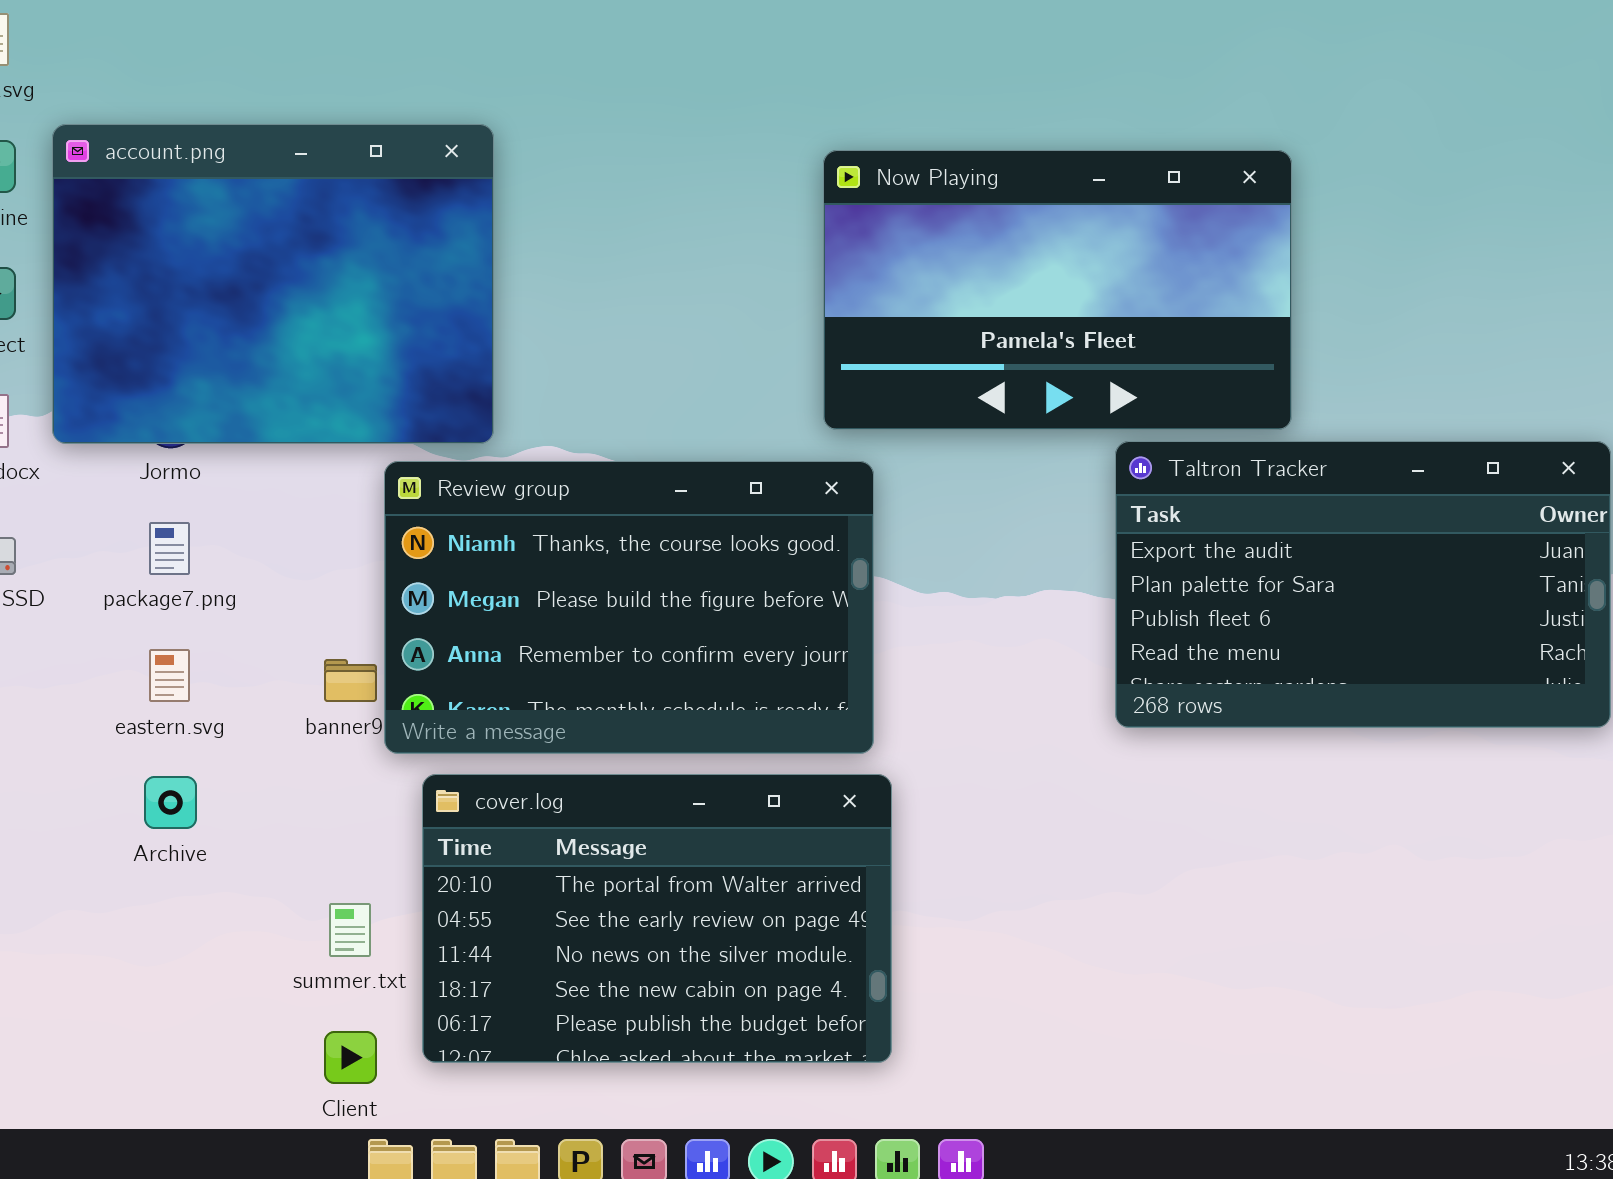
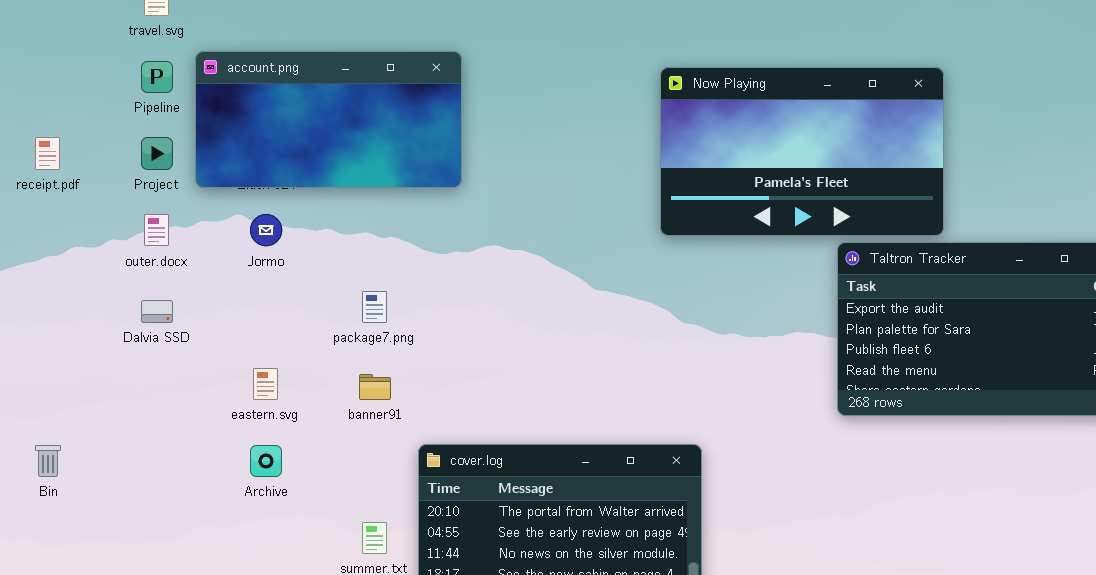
account.png: [52,124,494,444] -> [195,51,462,188], resized
Review group: [384,461,874,754] -> none, closed
package7.png: [149,522,190,575] -> [362,291,387,323], moved

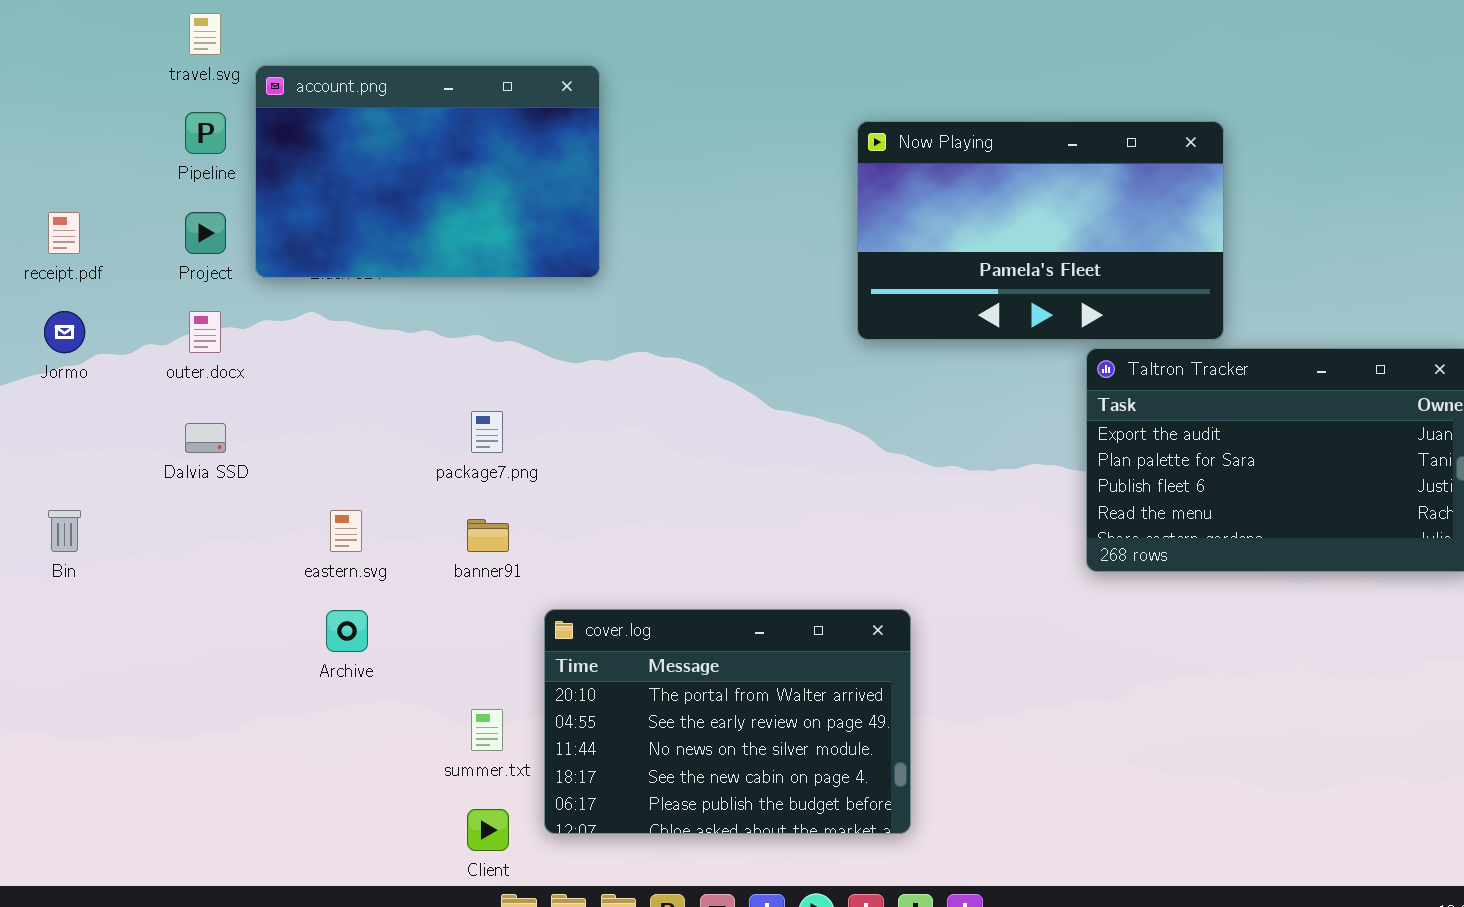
account.png: [195,51,462,188] -> [255,65,600,278], resized
Jormo: [250,214,282,246] -> [44,311,85,353], moved
Bin: [35,445,61,477] -> [48,510,81,552], moved

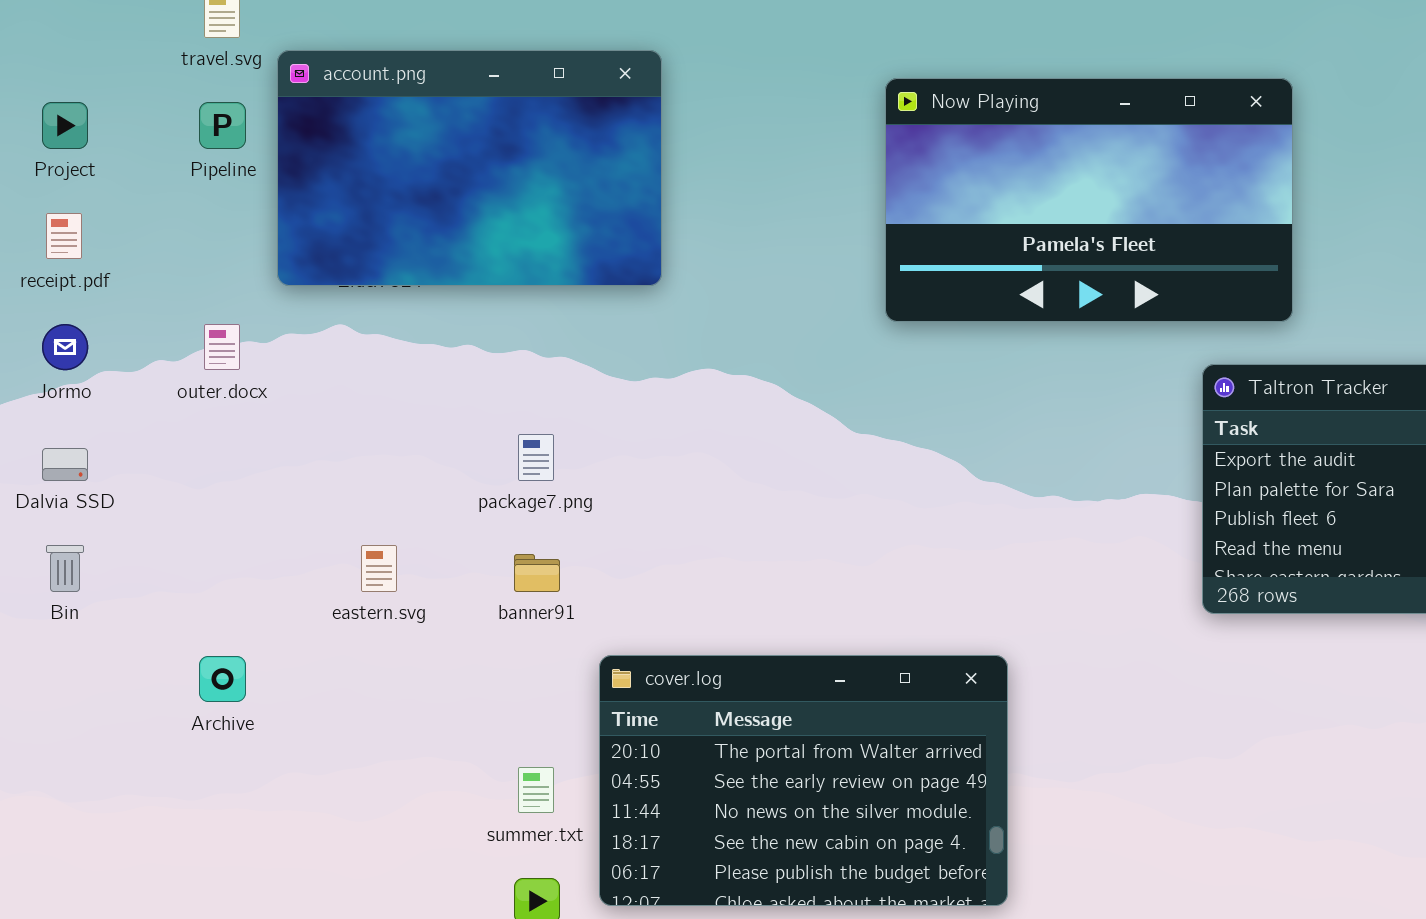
Now Playing: [857,121,1224,340] -> [885,78,1293,322], moved
Project: [185,212,226,254] -> [42,102,88,149], moved
Dalvia SSD: [185,423,226,453] -> [42,448,88,481], moved
Archive: [326,610,368,652] -> [199,656,246,702], moved

